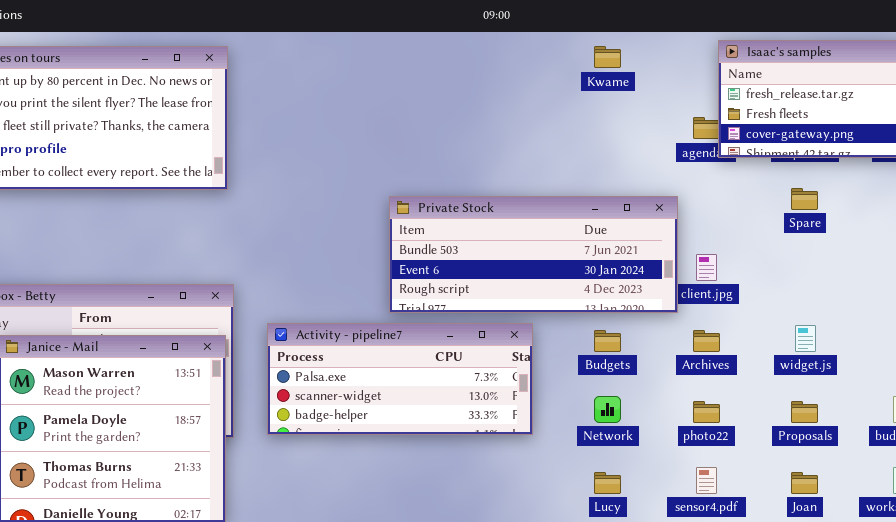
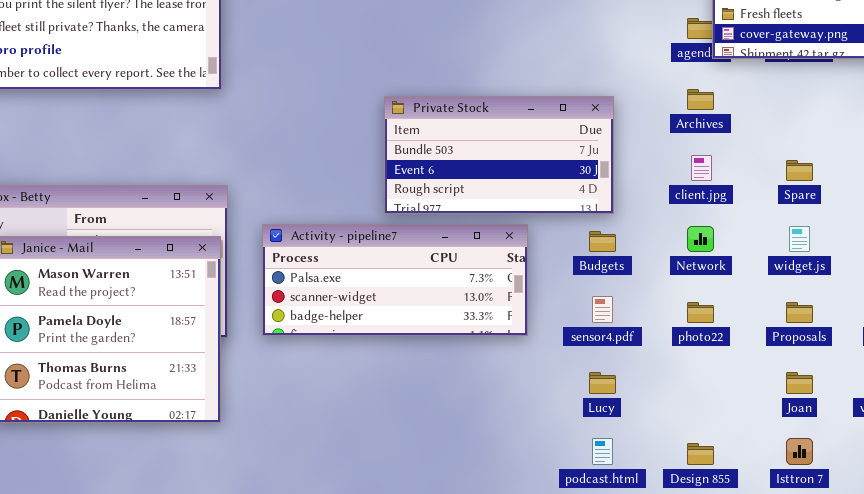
Spare: [791,188,818,210] -> [786,160,813,181], moved
Private Stock: [389,196,678,313] -> [384,96,614,214], resized
Archives: [693,330,720,352] -> [687,89,714,110], moved
Network: [594,396,621,423] -> [687,226,714,252], moved
sensor4.pdf: [696,467,717,494] -> [592,296,613,323], moved

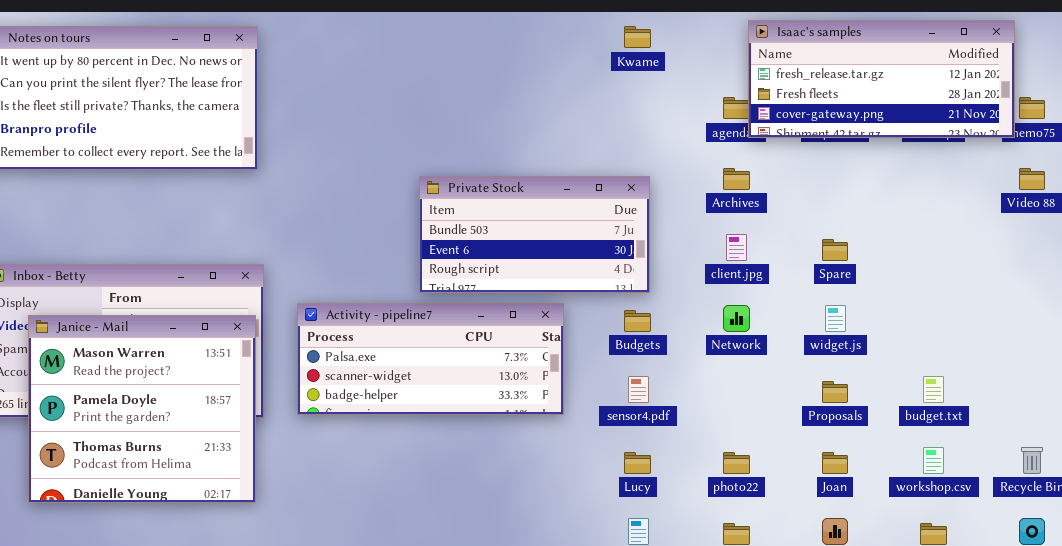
photo22: [687,302,714,323] -> [723,452,750,474], moved

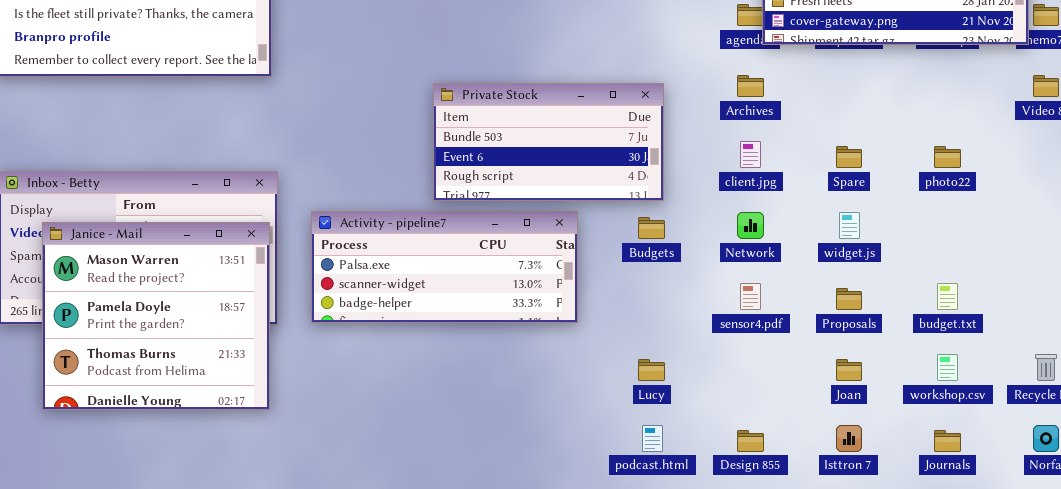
sensor4.pdf: [628,376,649,403] -> [740,283,761,310], moved
photo22: [723,452,750,474] -> [934,146,961,168], moved

